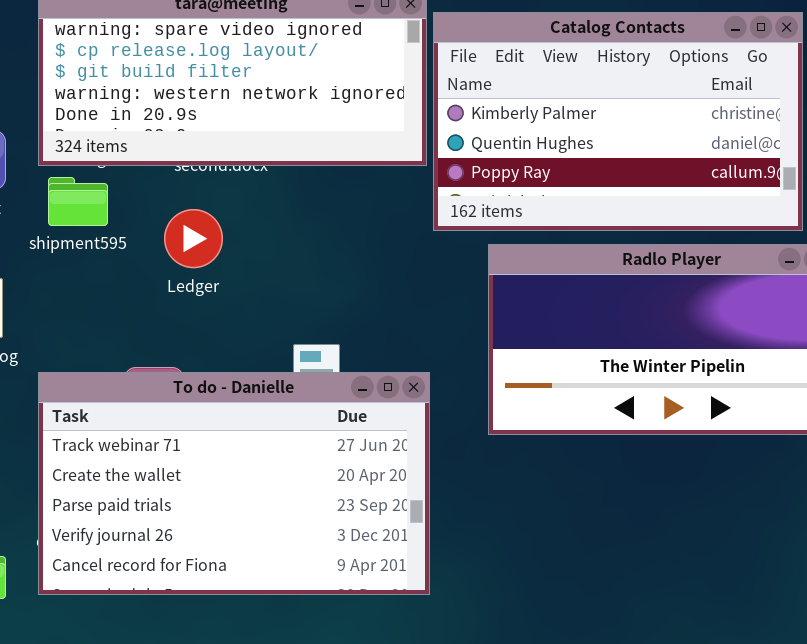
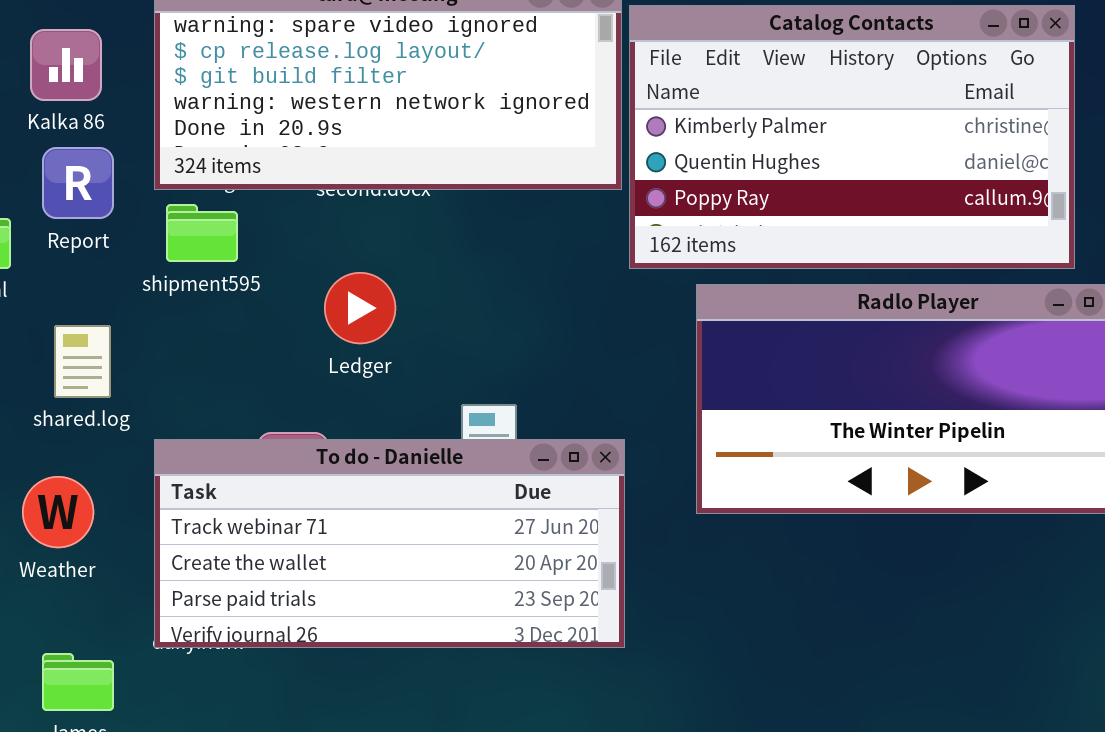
Ledger: [164,209,223,268] -> [324,272,396,344], moved
To do - Danielle: [38,372,430,595] -> [154,439,625,648], resized

